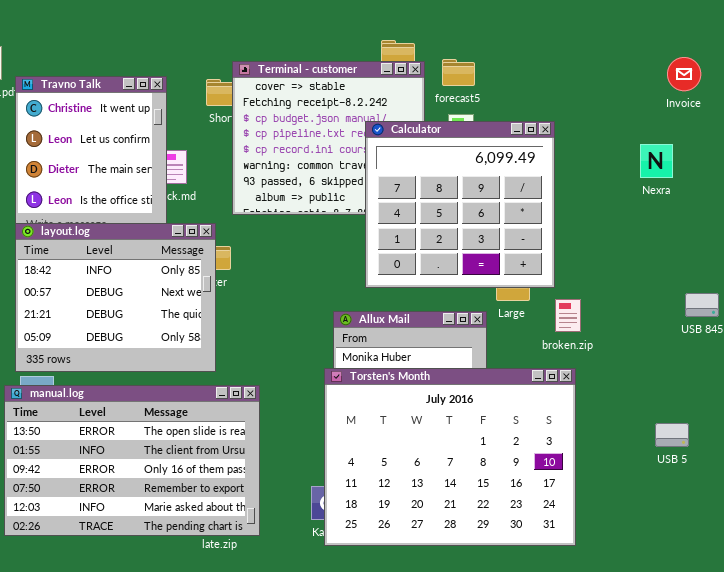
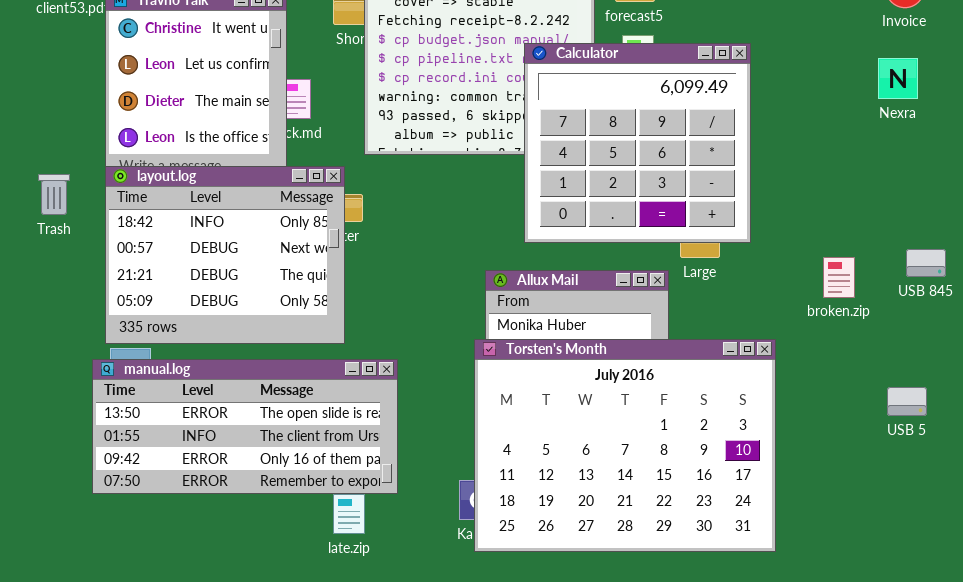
Nexra: [640,144,673,178] -> [878,58,918,99], moved
broken.zip: [555,299,581,332] -> [823,257,855,298], moved
manual.log: [4,385,260,536] -> [92,359,398,494], resized
USB 5: [655,423,689,447] -> [887,387,927,416], moved

